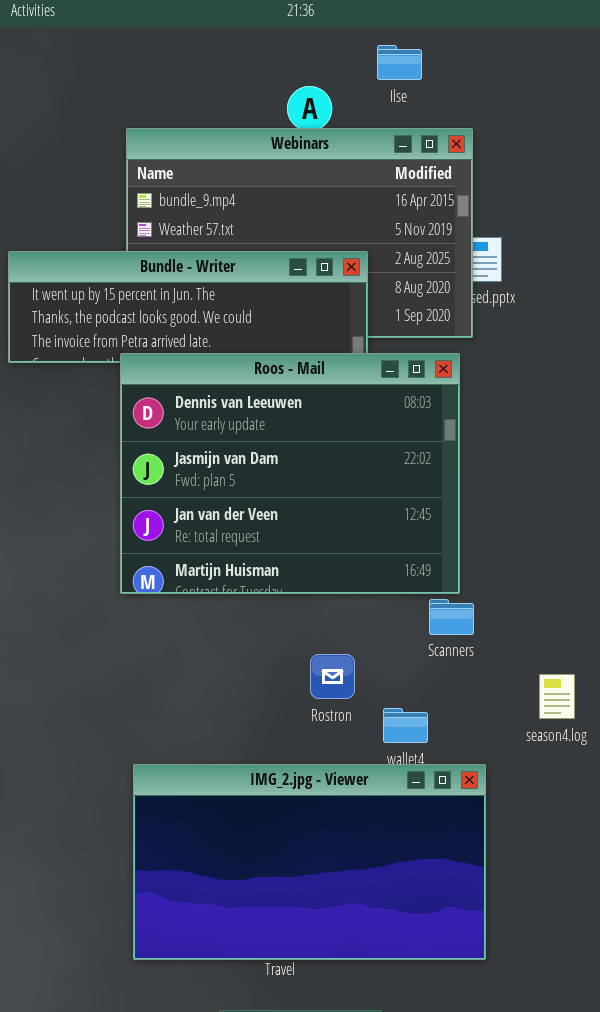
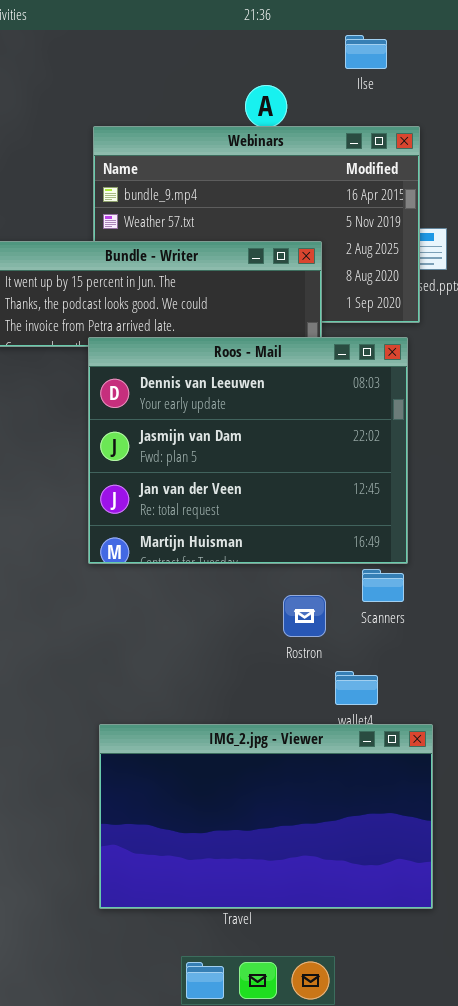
Ilse: [377,45,422,80] -> [345,35,387,69], moved
Scanners: [429,599,474,635] -> [362,569,404,602], moved
Rostron: [310,654,355,699] -> [283,595,326,637], moved

